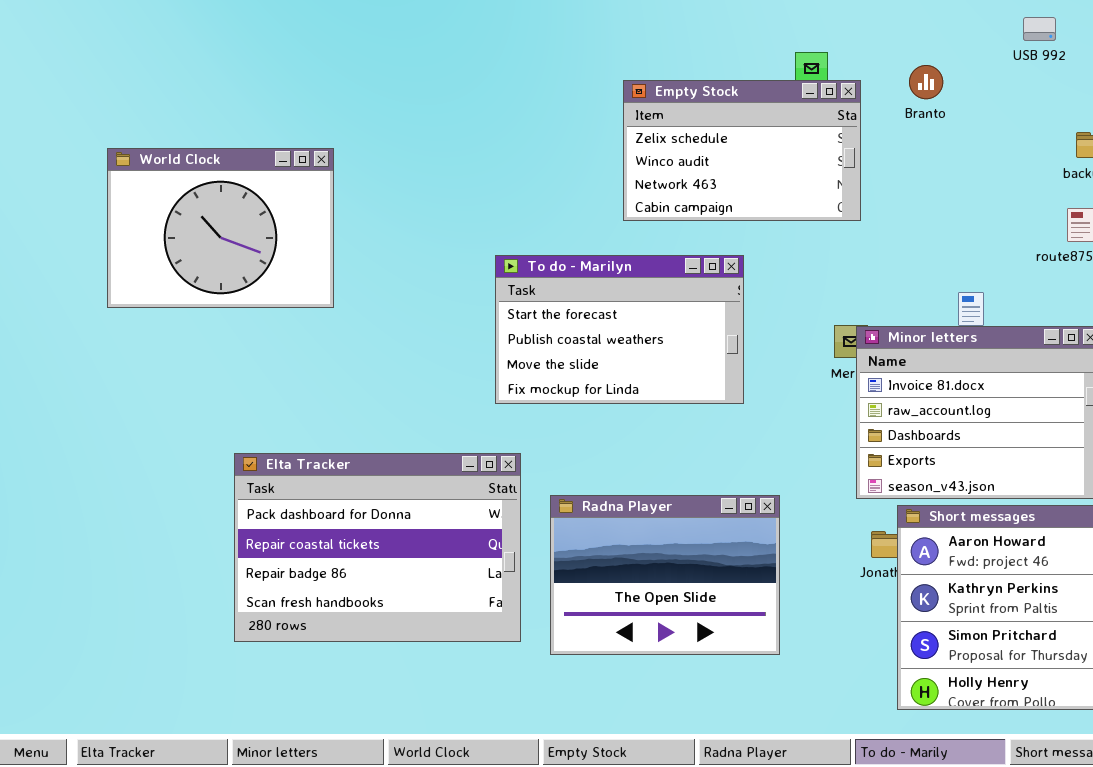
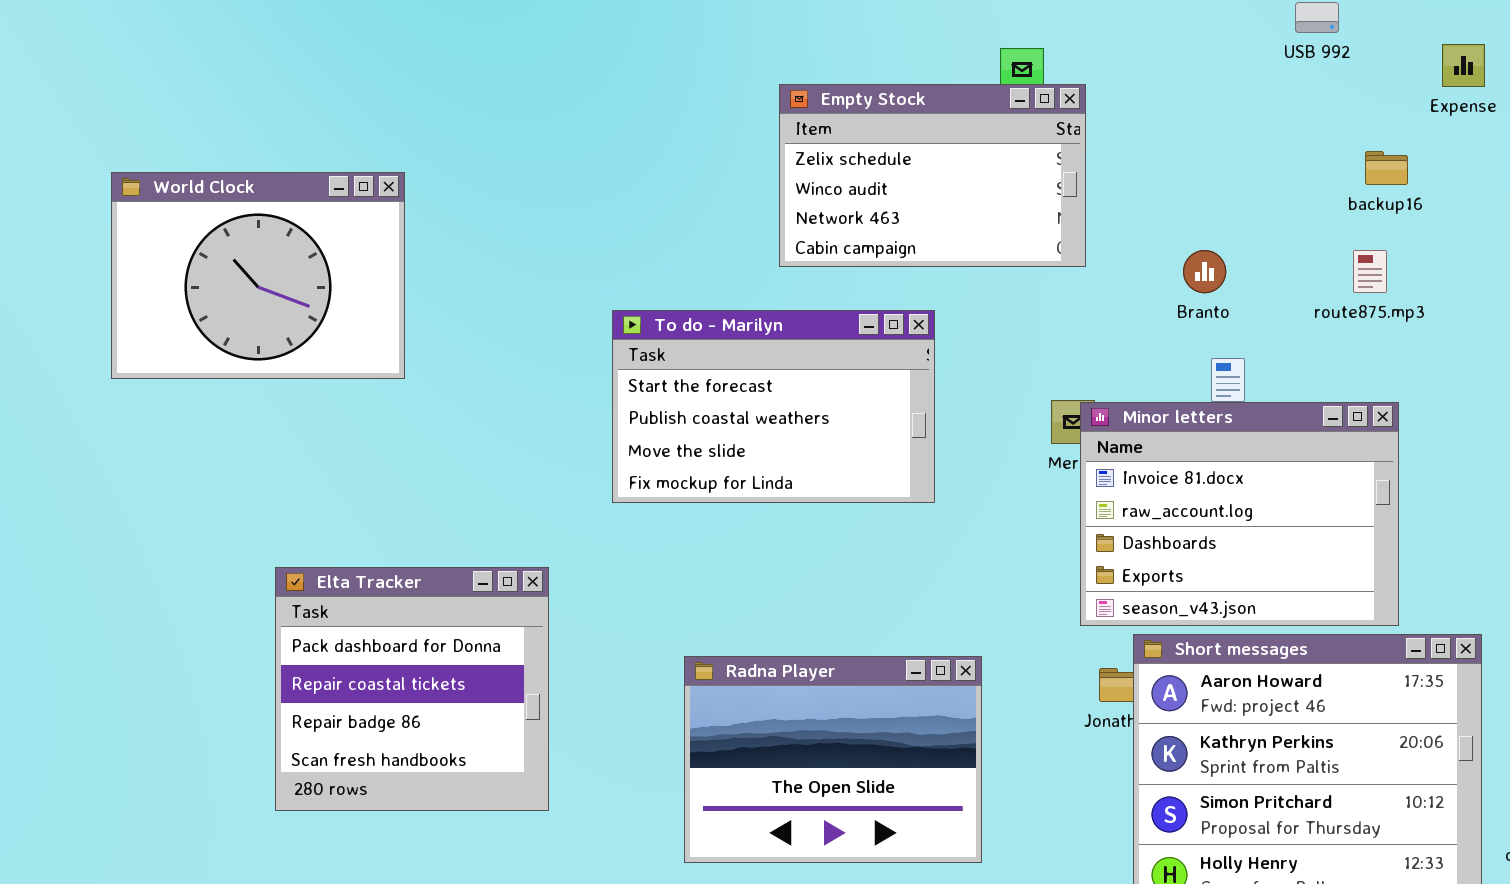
Branto: [909,65,943,99] -> [1183,250,1226,293], moved
Elta Tracker: [234,453,521,642] -> [275,567,549,811], resized
Radna Player: [550,495,780,655] -> [684,656,982,863], moved

